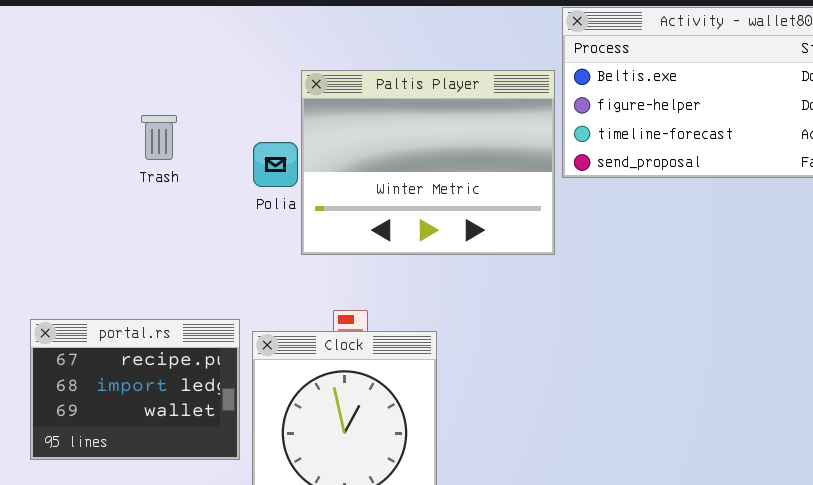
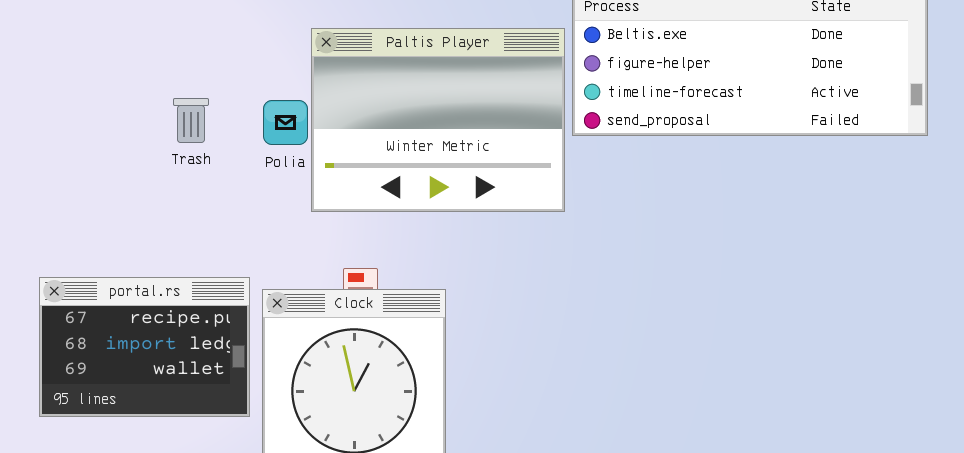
Trash: [141,115,177,160] -> [173,98,209,143], moved

